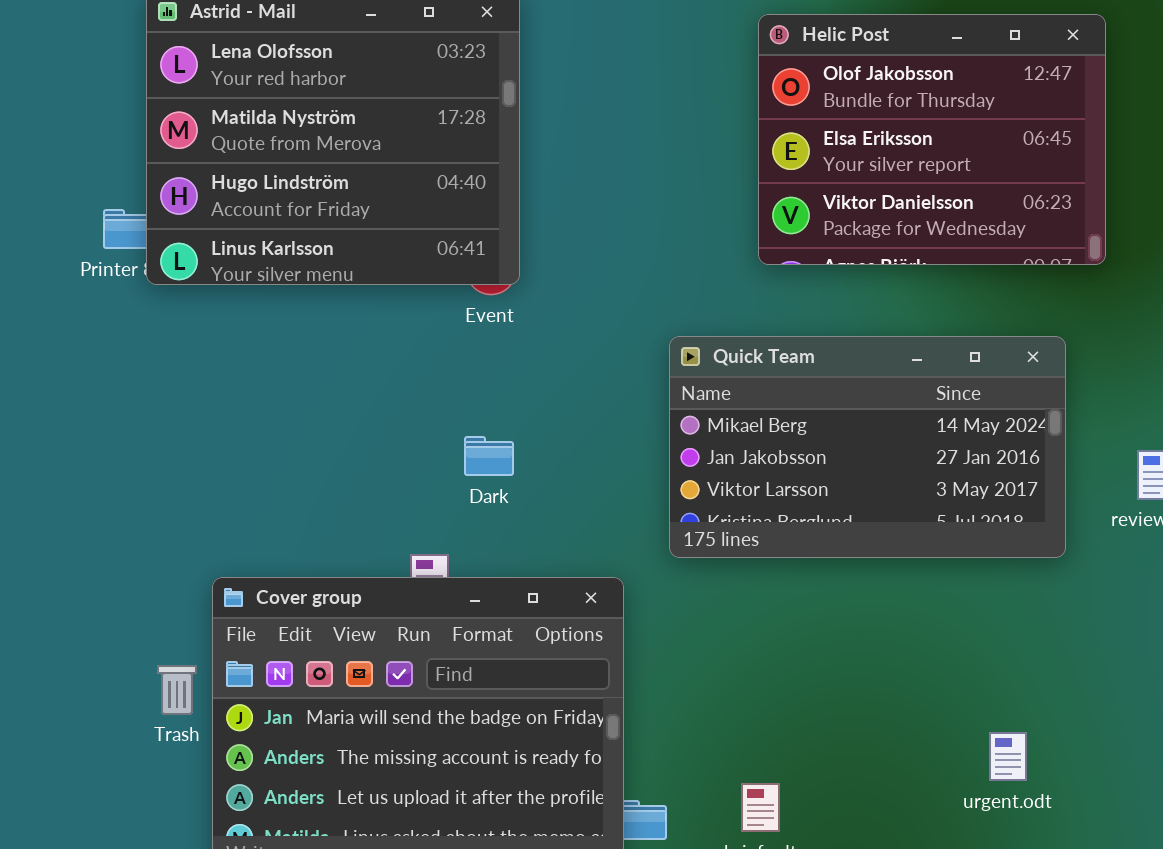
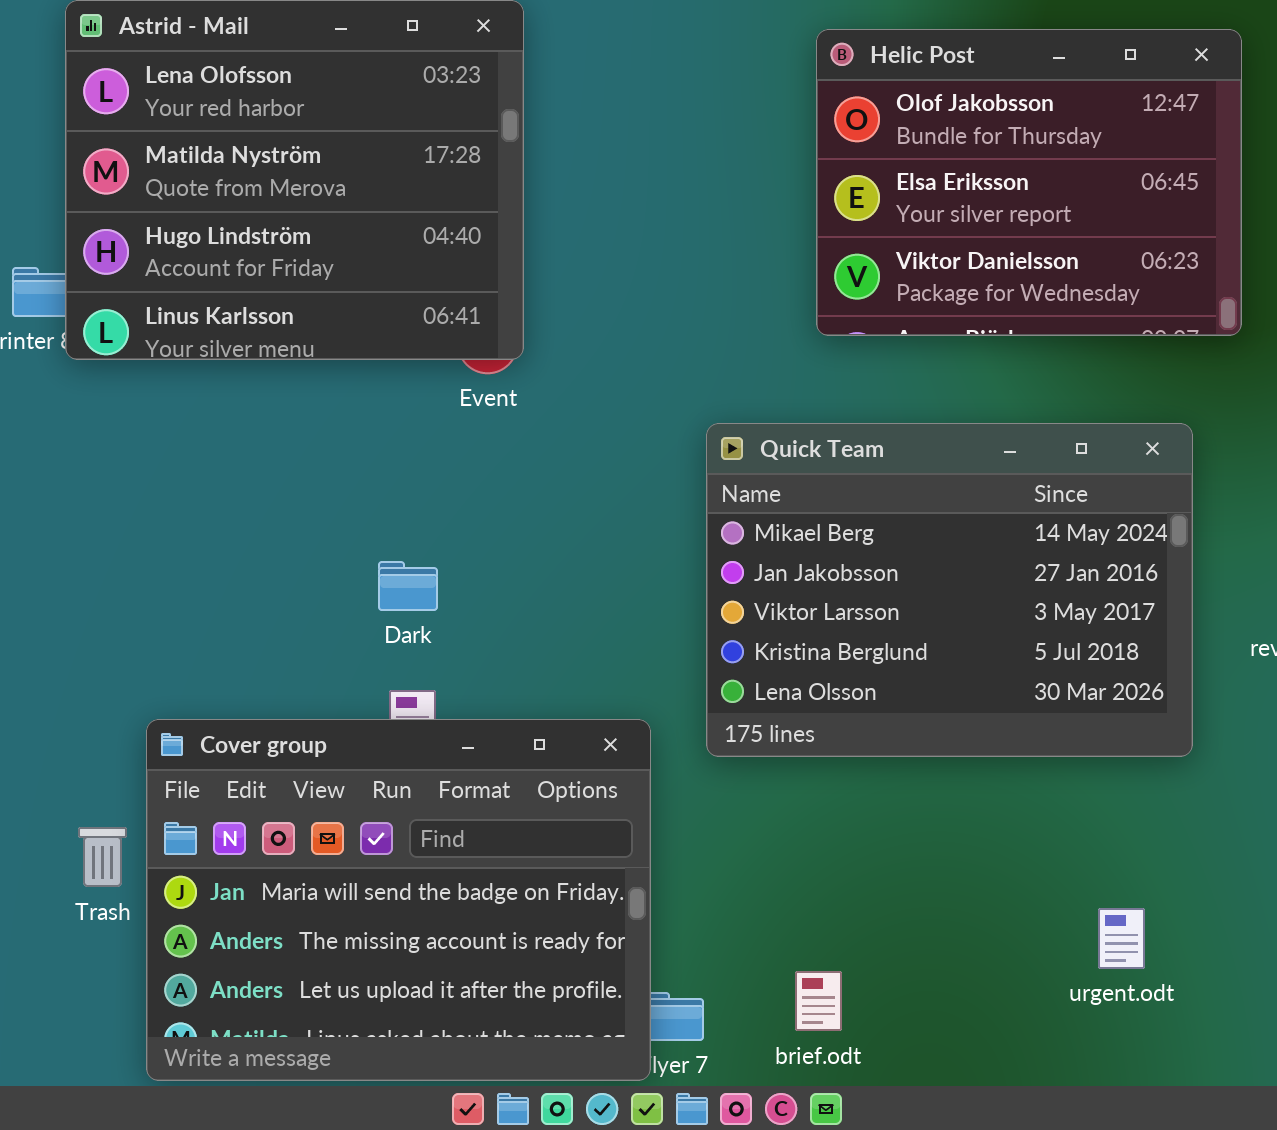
Quick Team: [669,336,1066,558] -> [706,423,1193,757], resized
Dark: [464,436,514,476] -> [378,561,438,611], moved

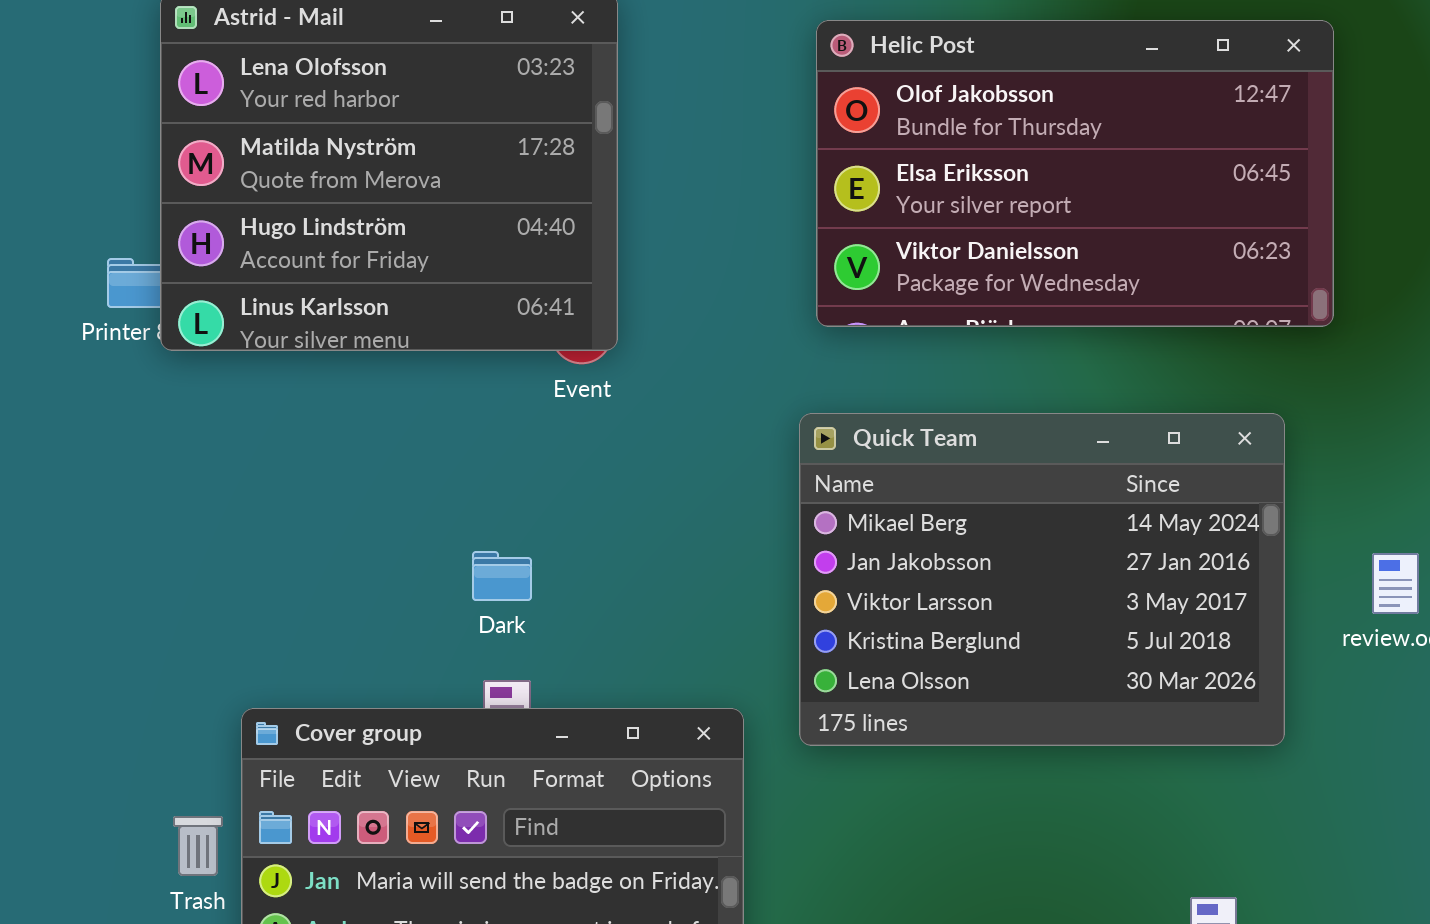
Helic Post: [816,29,1242,336] -> [816,20,1334,327], resized

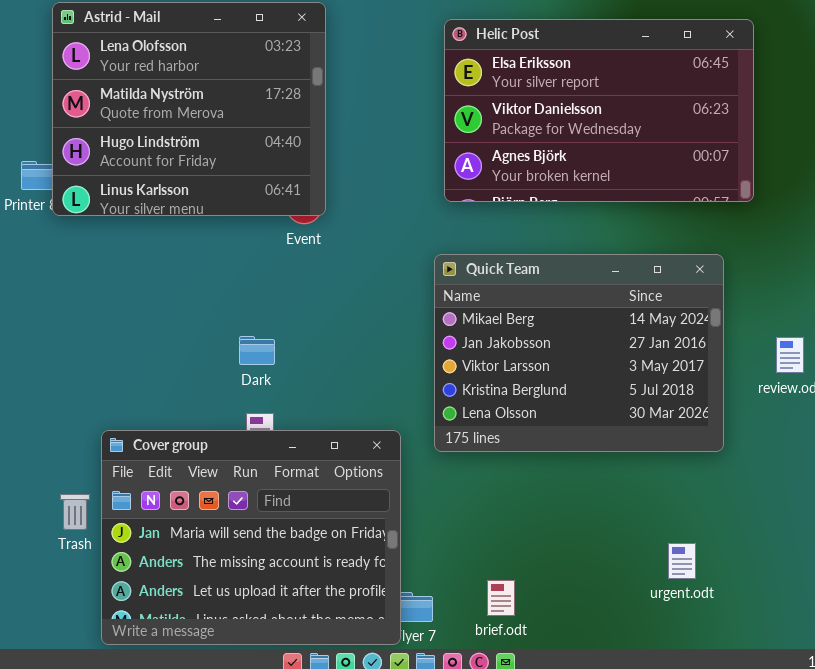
Helic Post: [816,20,1334,327] -> [444,19,754,202], scrolled down 1 row

